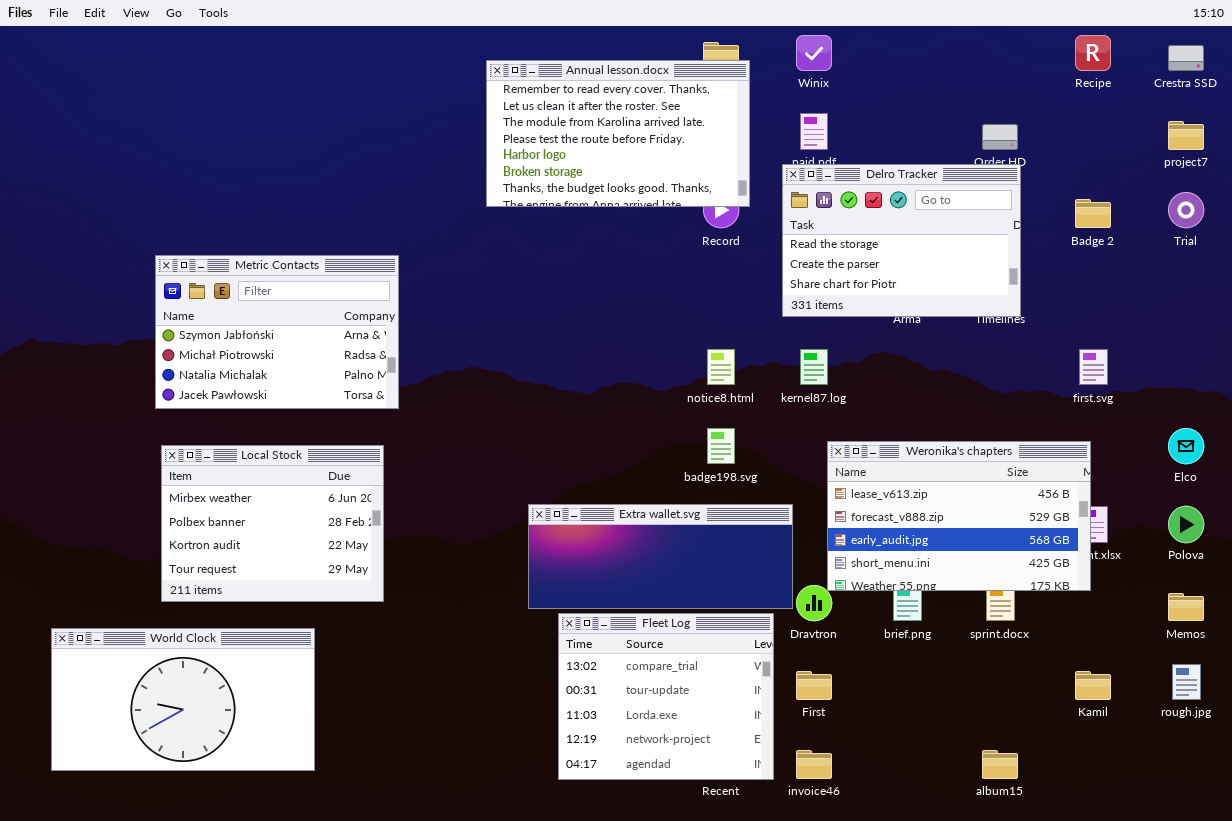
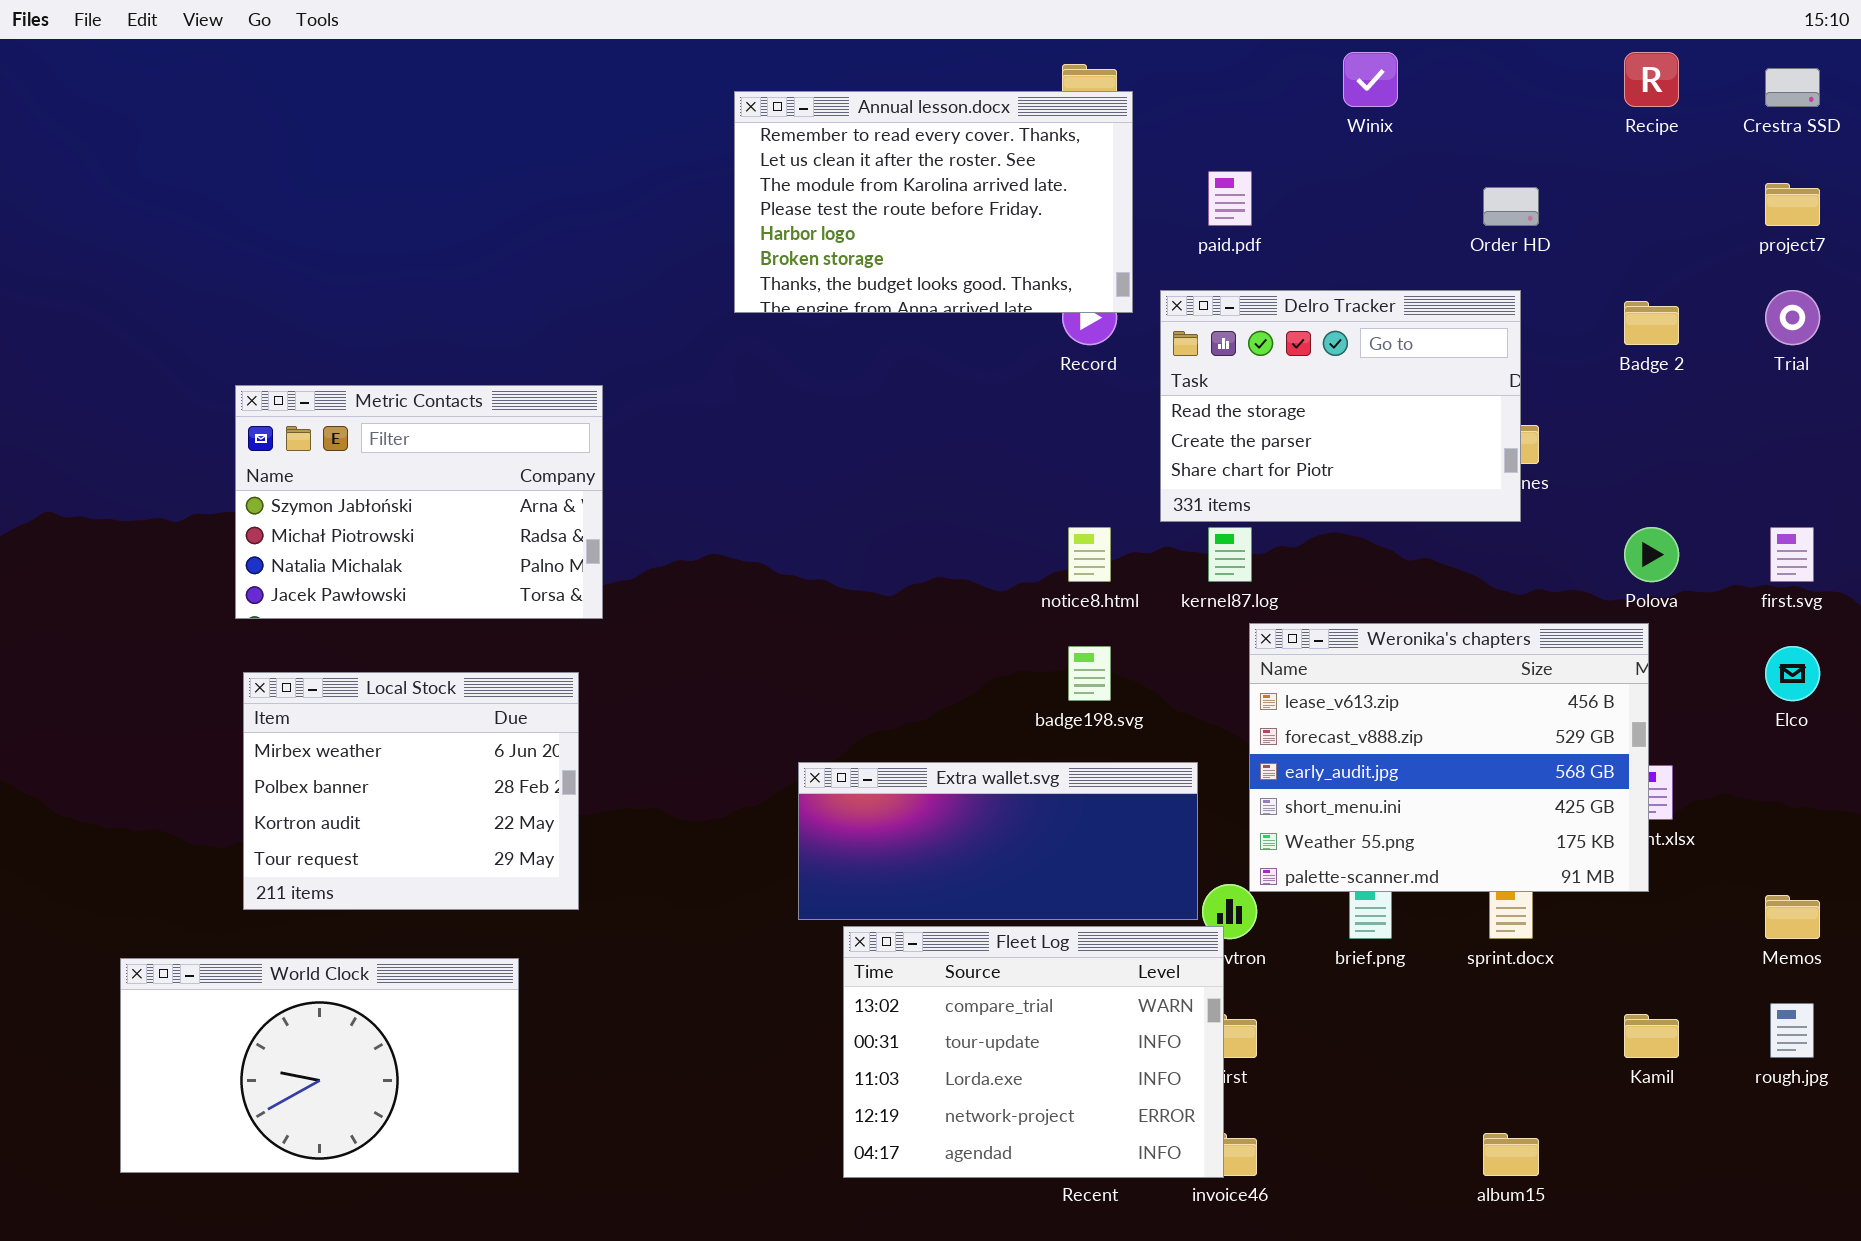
Winix: [796,35,832,71] -> [1343,52,1398,107], moved
Delro Tracker: [782,164,1021,317] -> [1160,290,1521,522], moved
first.svg: [1079,349,1108,385] -> [1770,527,1814,582], moved
Weronika's chapters: [827,441,1091,591] -> [1249,623,1649,892], resized
Polova: [1168,506,1204,543] -> [1624,527,1679,582], moved
Fleet Log: [558,613,774,780] -> [843,926,1224,1178], resized
World Clock: [51,628,315,771] -> [120,958,519,1173], moved

